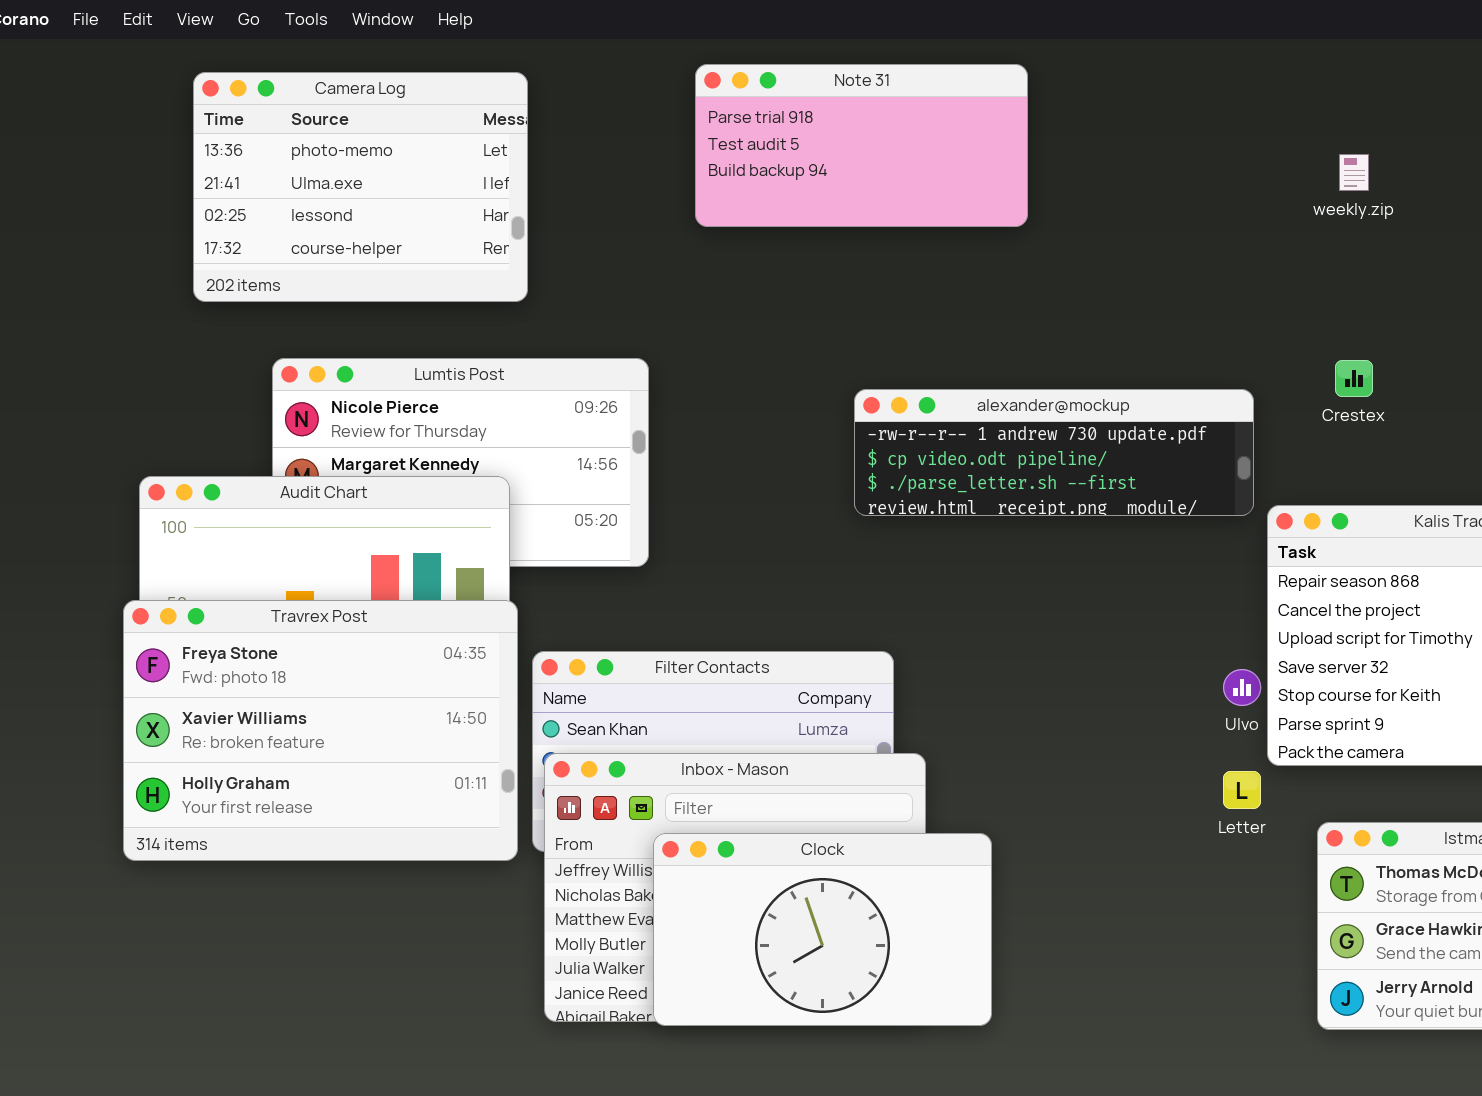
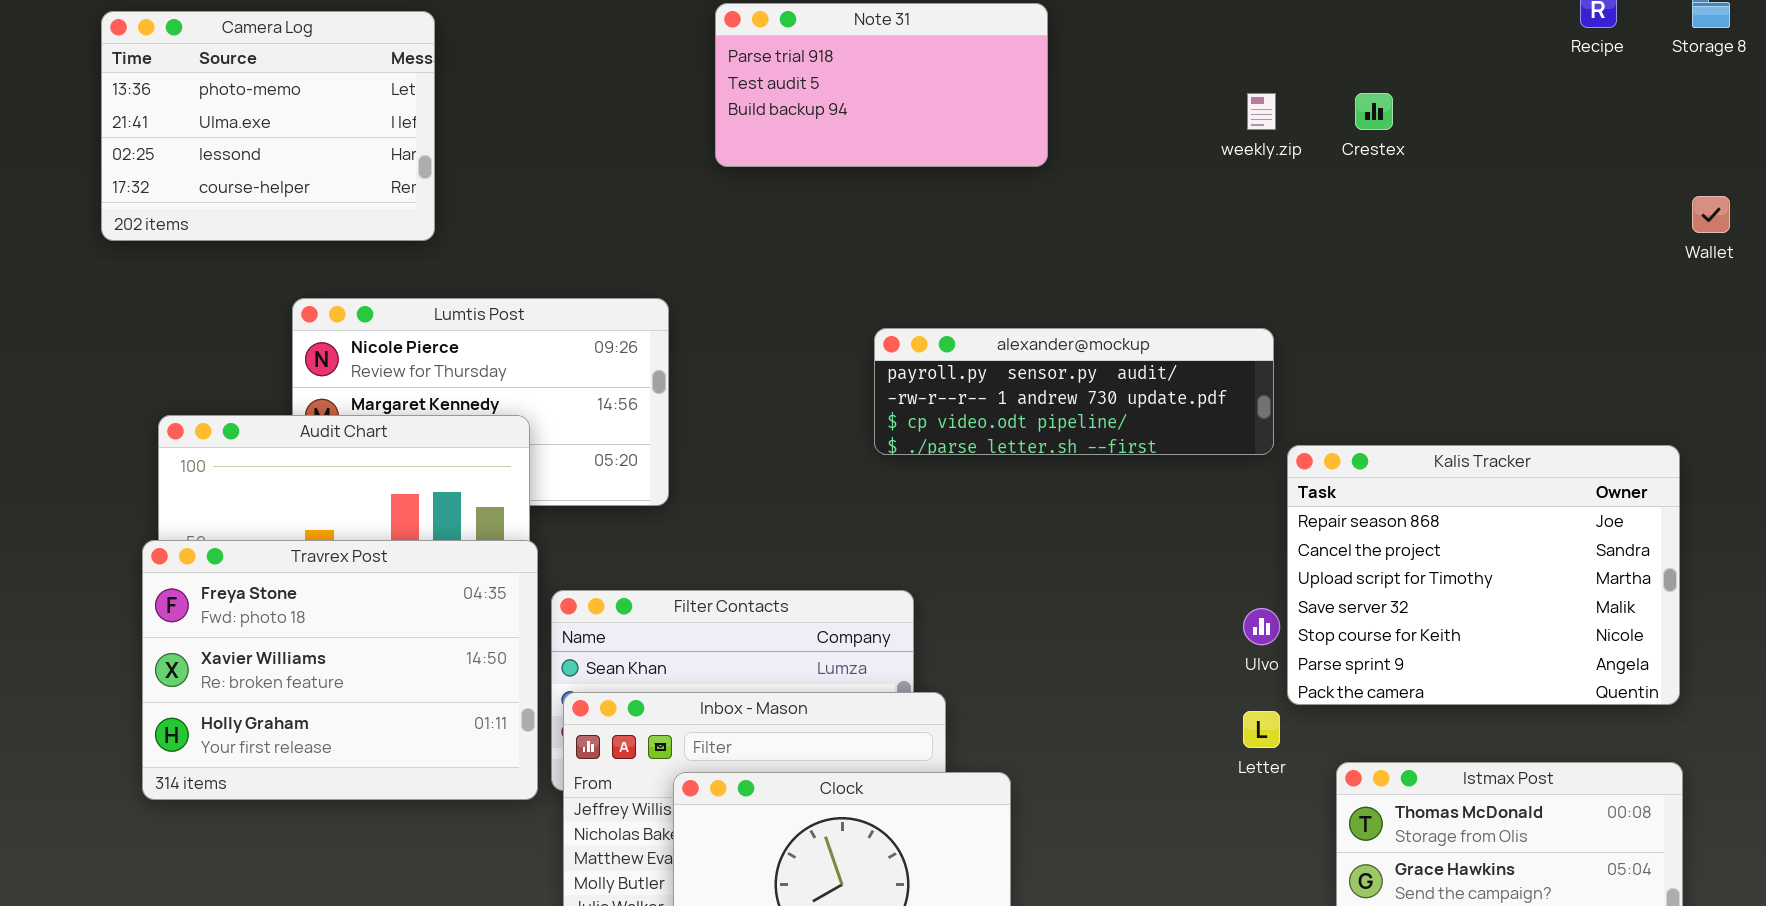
Camera Log: [193,72,528,302] -> [101,11,435,241], moved
weekly.zip: [1339,154,1369,191] -> [1247,93,1276,130], moved
Crestex: [1335,360,1373,397] -> [1355,93,1393,130], moved
alexander@mockup: [854,389,1254,516] -> [874,328,1274,455], scrolled up 1 row

